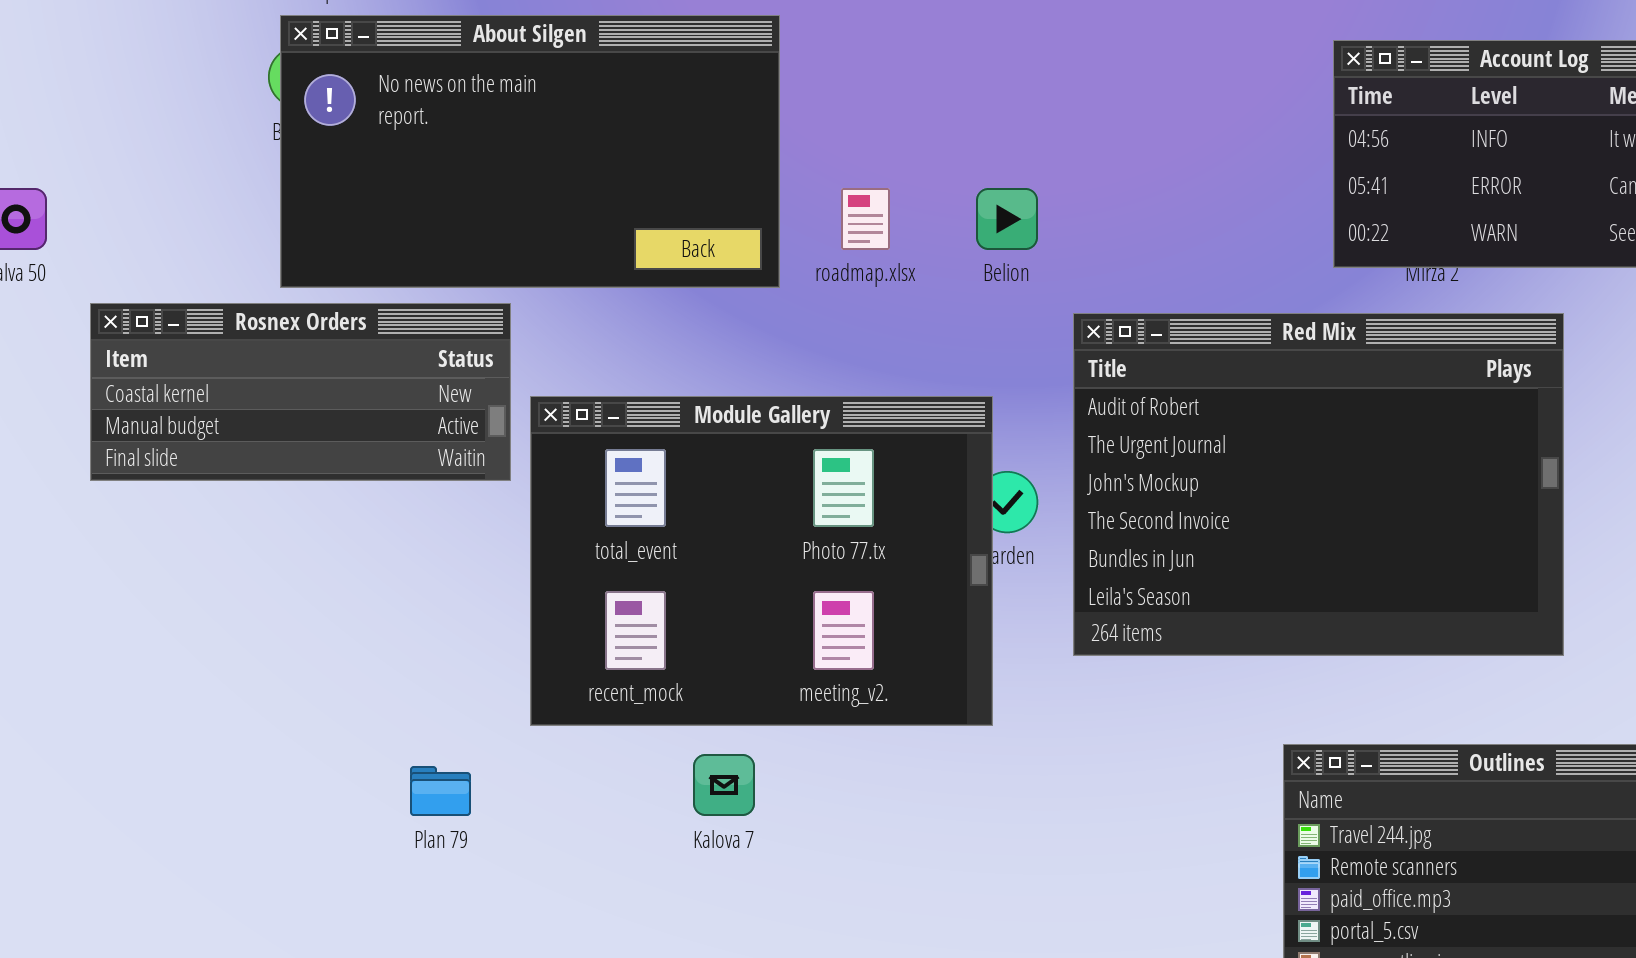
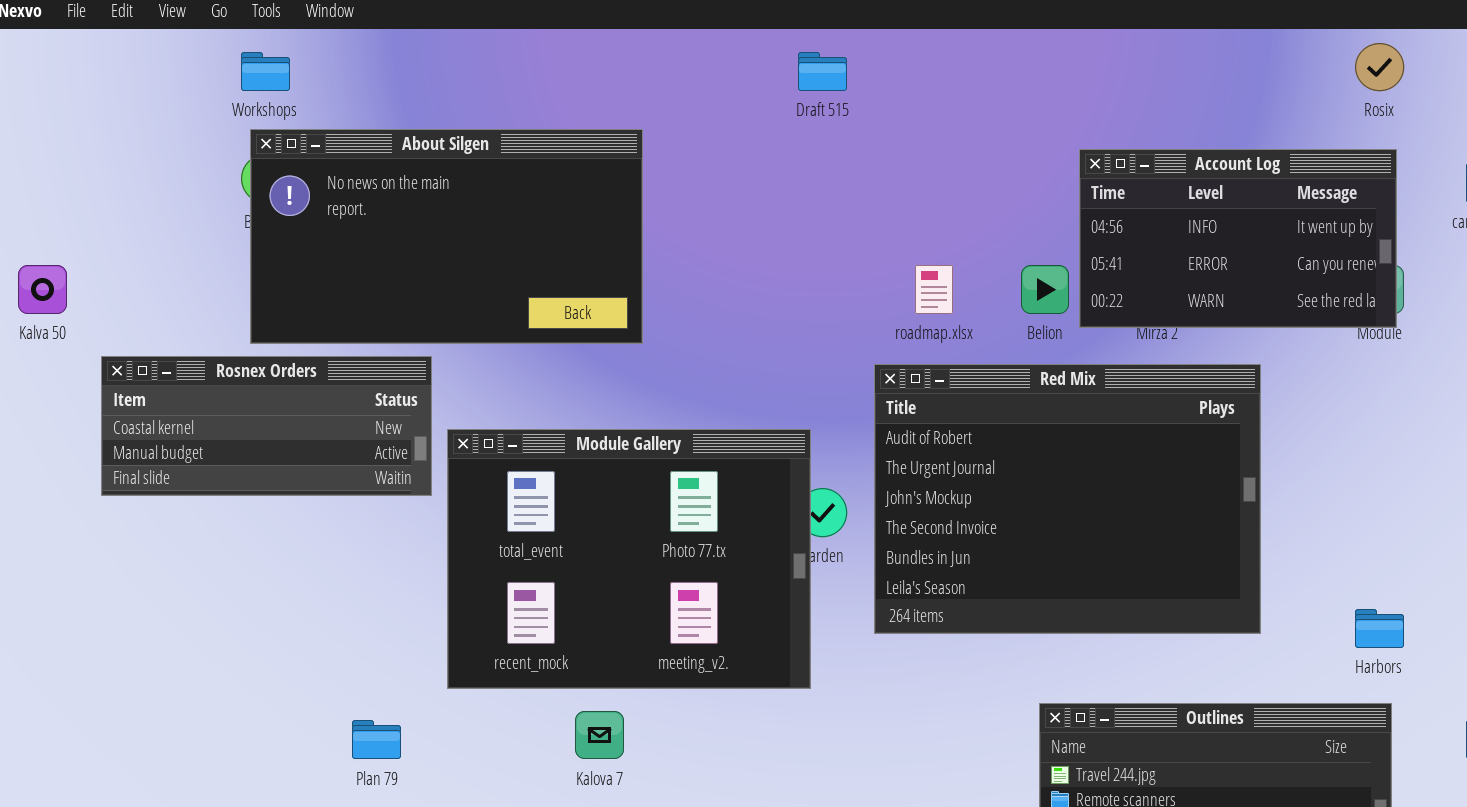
roadmap.xlsx: [841,188,890,250] -> [915,265,953,314], moved
Belion: [976,188,1038,250] -> [1021,265,1069,314], moved

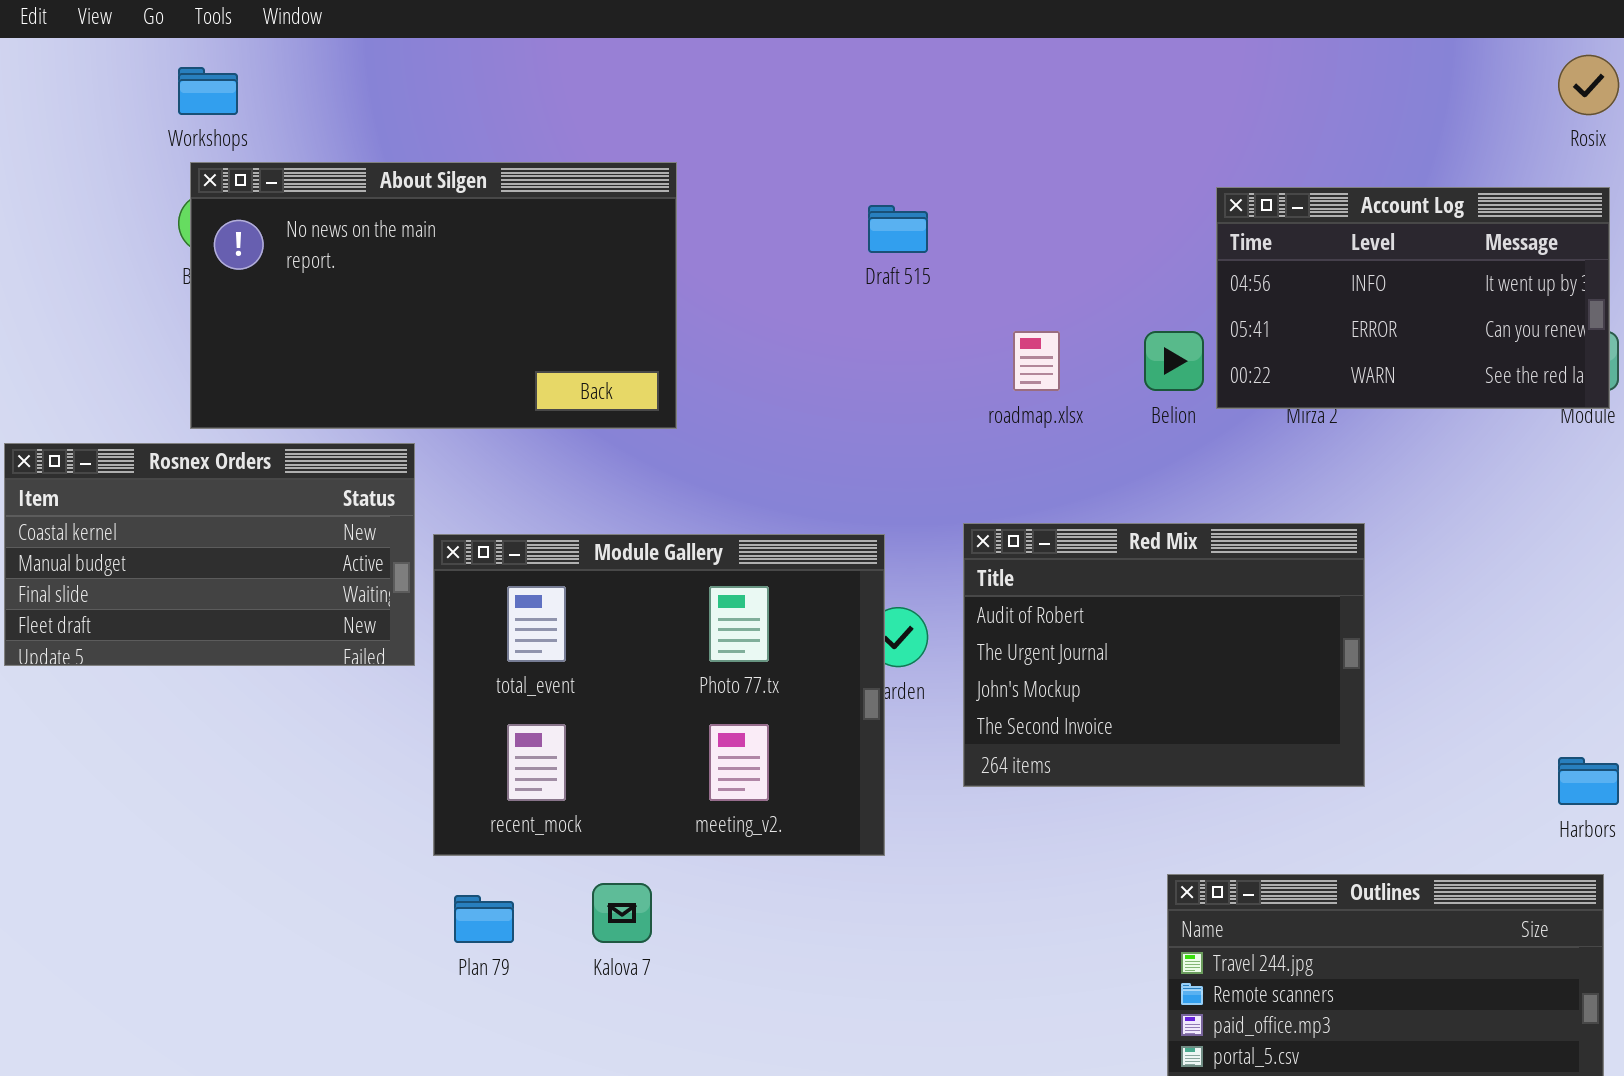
Draft 515: [798,52,847,91] -> [868,205,928,253], moved
Rosnex Orders: [101,356,432,496] -> [4,443,415,666], resized
Red Mix: [874,364,1261,634] -> [963,523,1365,787], resized
Plan 79: [352,720,401,759] -> [454,895,514,943], moved

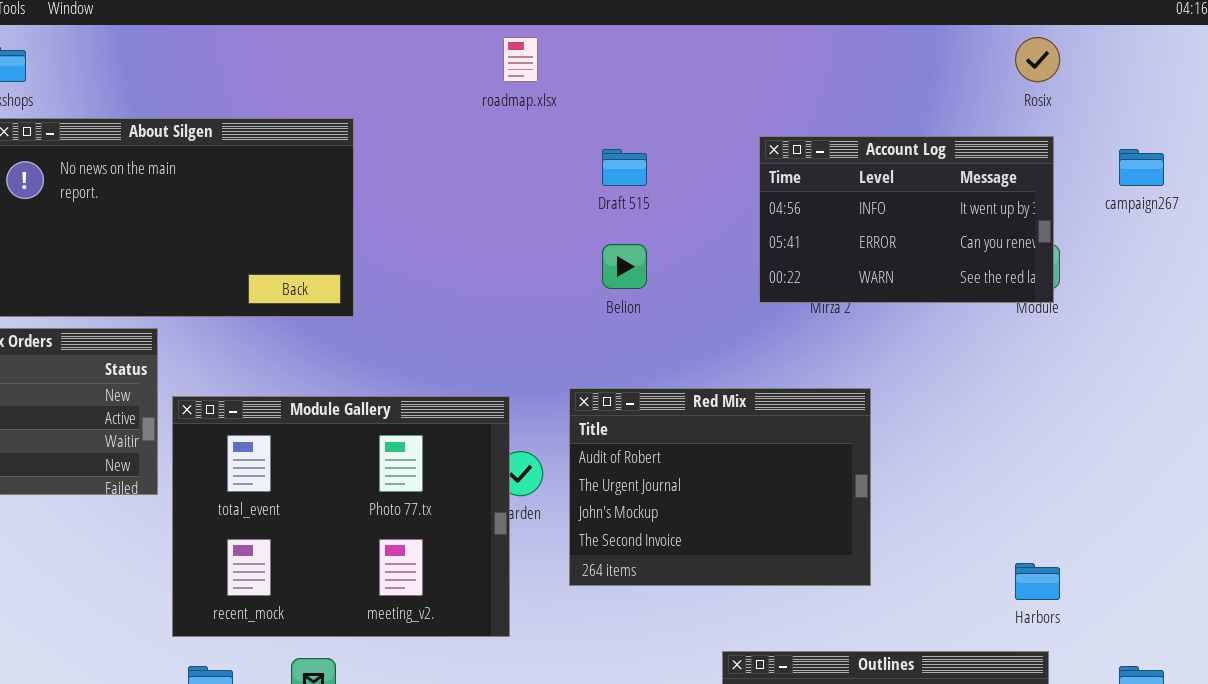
Draft 515: [868,205,928,253] -> [602,149,647,186], moved
roadmap.xlsx: [1013,331,1060,391] -> [503,37,538,82], moved
Belion: [1144,331,1204,391] -> [602,244,647,289], moved

